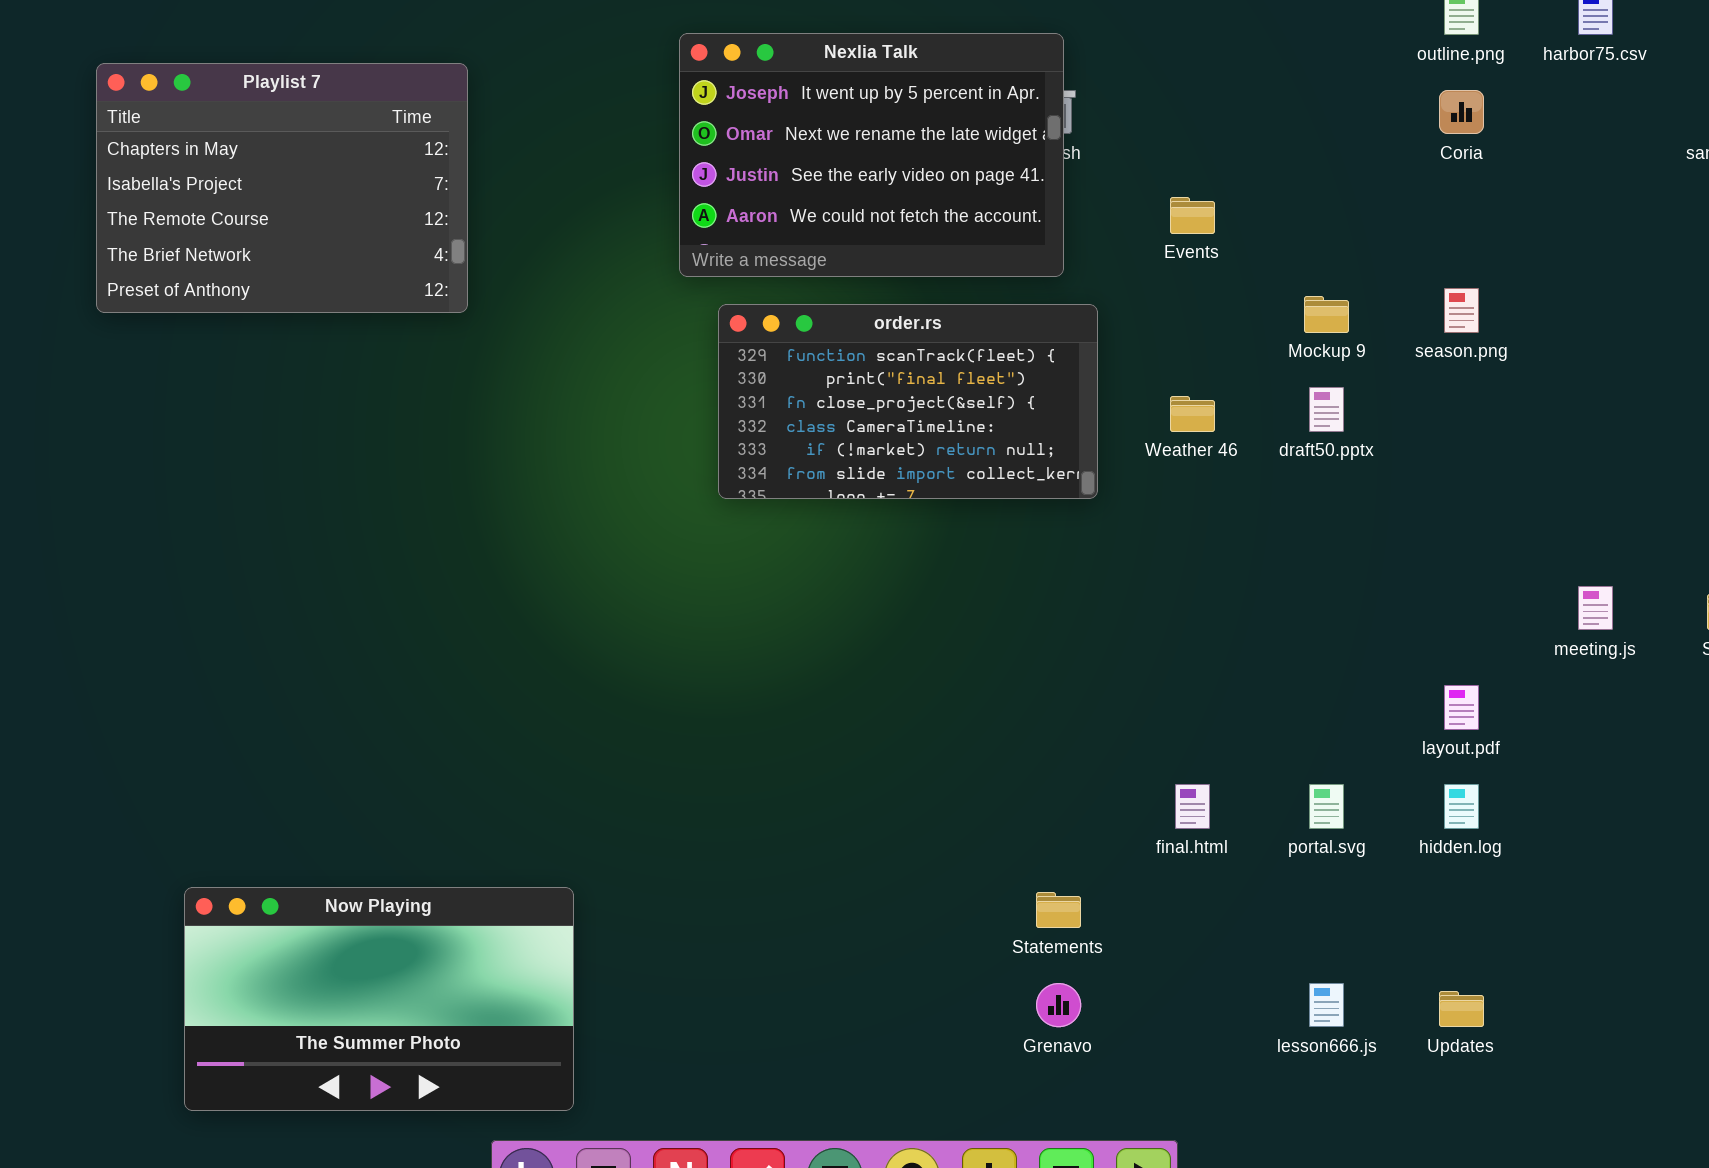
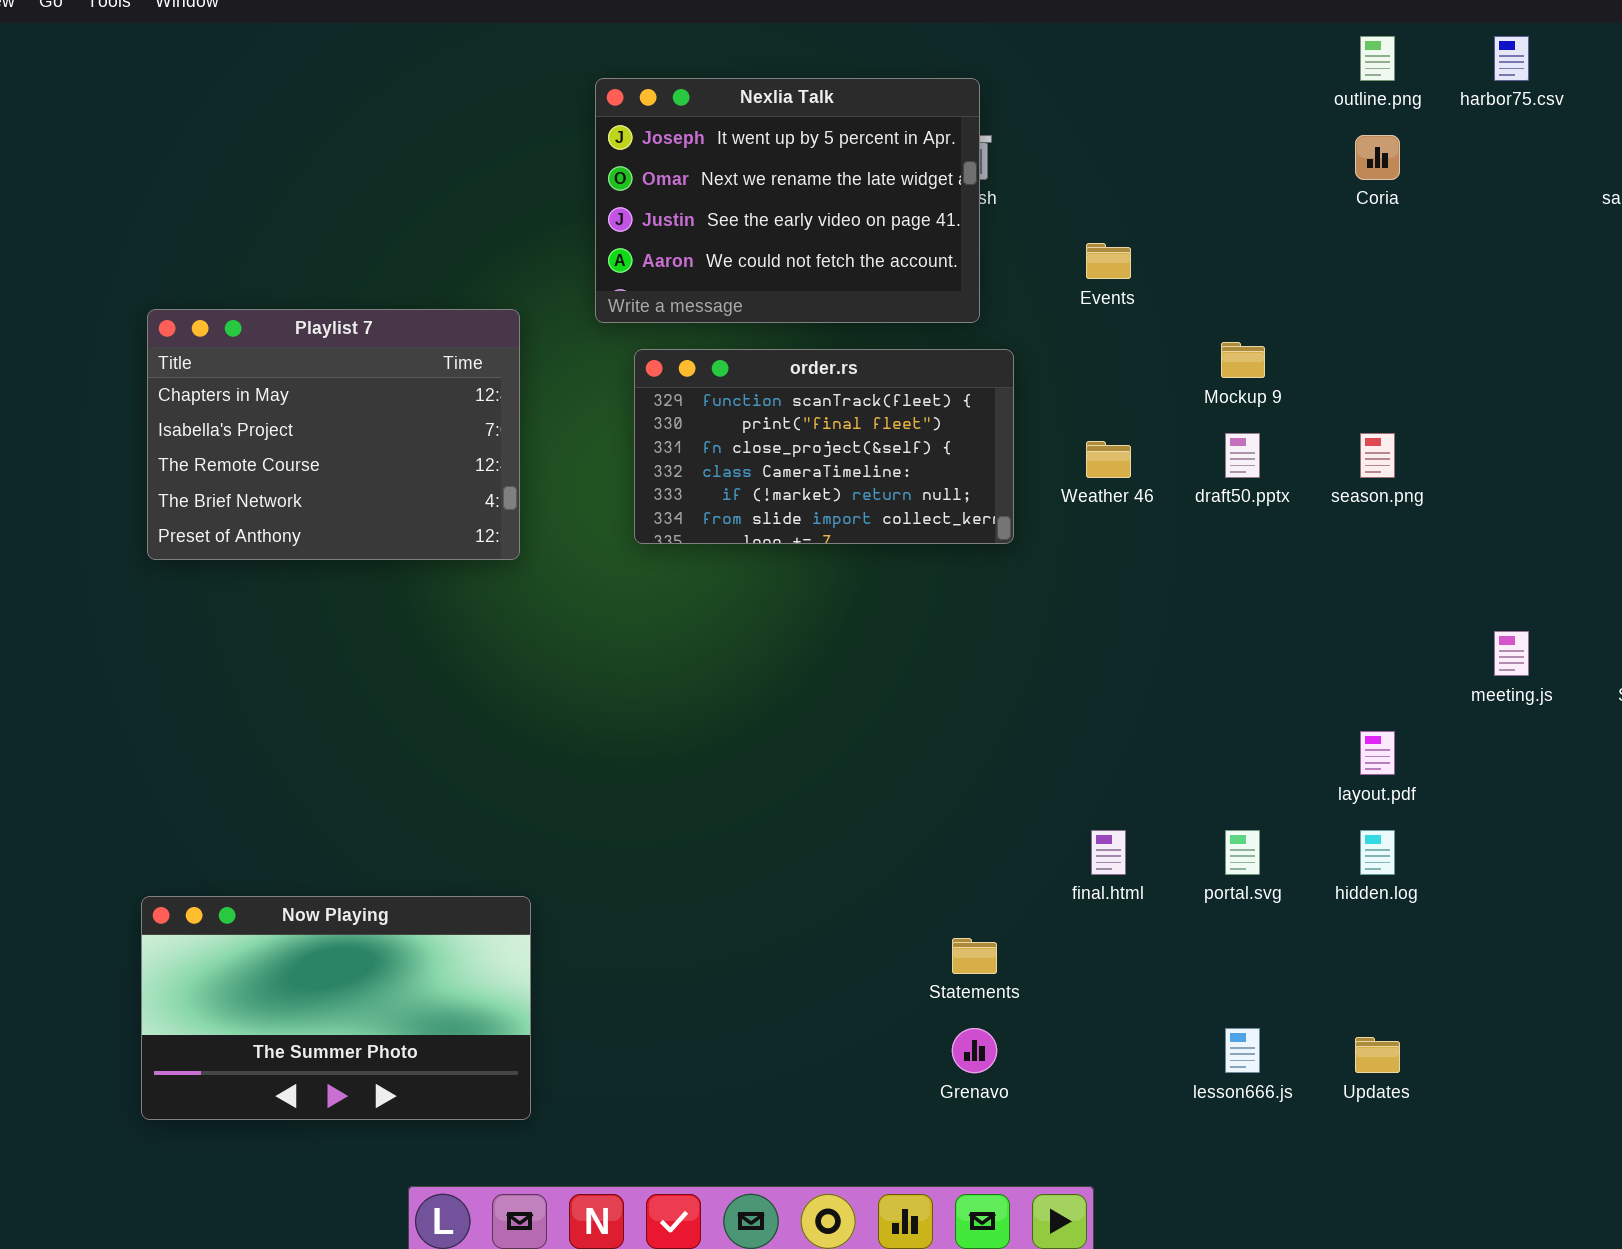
Playlist 7: [96,63,468,313] -> [147,309,520,560], moved
season.png: [1444,288,1479,333] -> [1360,433,1395,478], moved
Now Playing: [184,887,574,1111] -> [141,896,531,1120], moved

